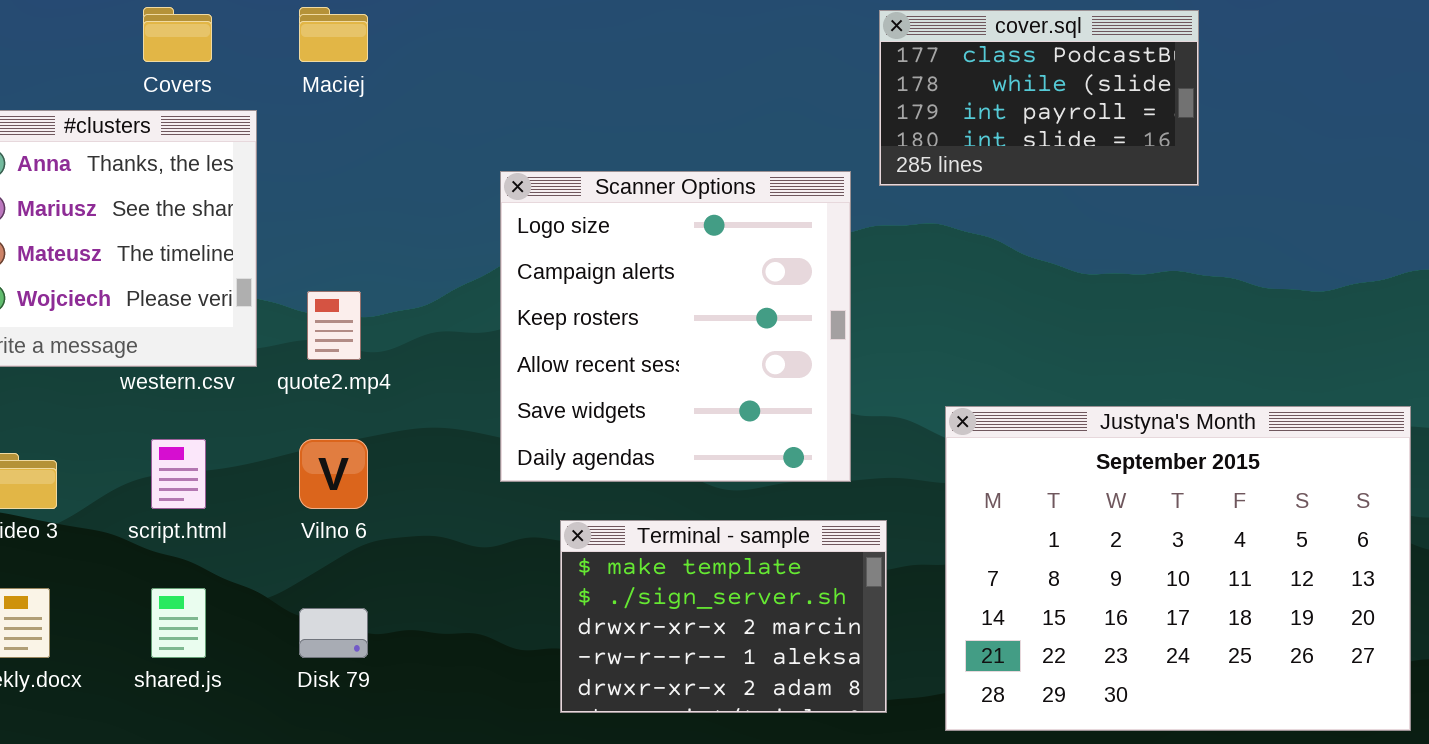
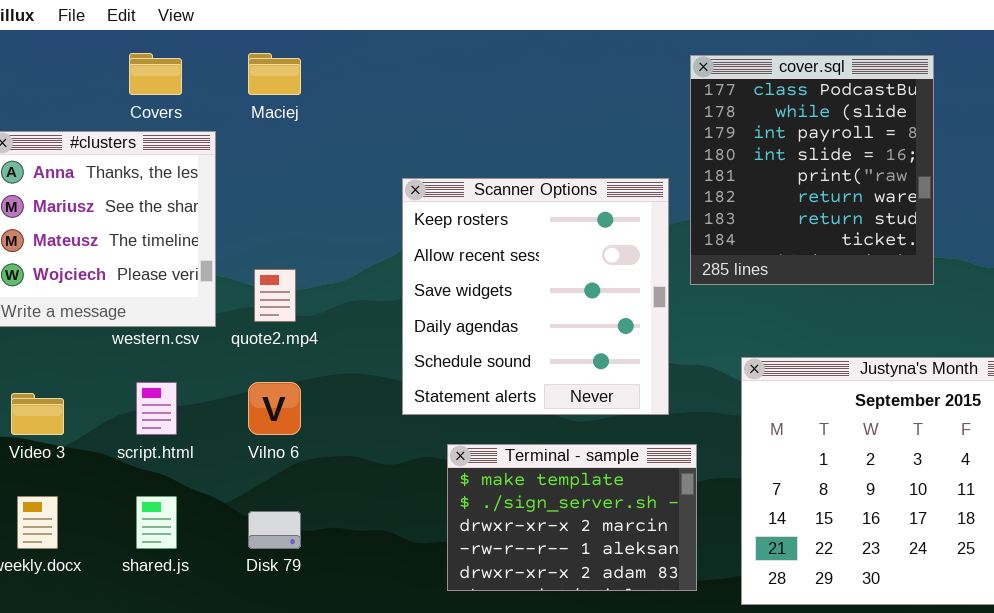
cover.sql: [879,10,1199,186] -> [690,55,934,285], resized
Scanner Options: [500,171,851,482] -> [402,178,669,415], scrolled down 2 rows

